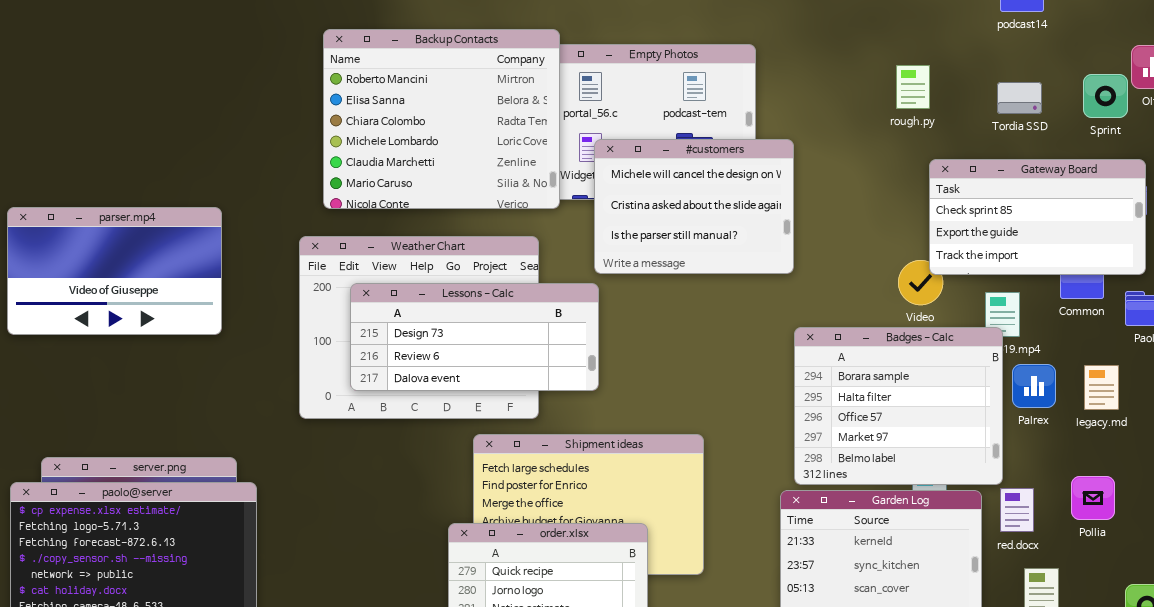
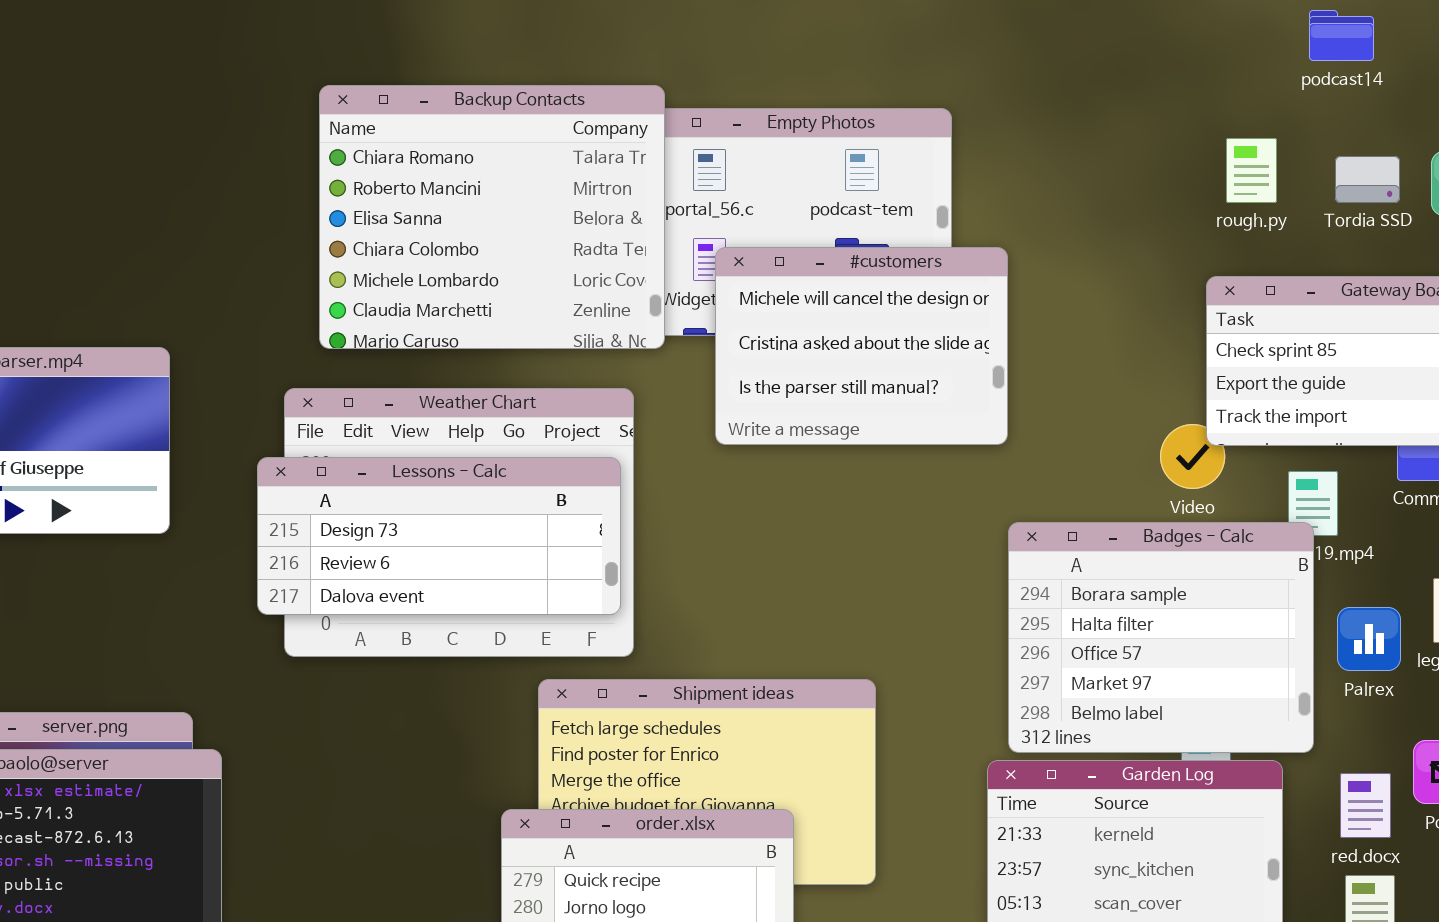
Backup Contacts: [323,29,560,209] -> [319,85,665,349], scrolled up 1 row
rough.py: [896,65,930,109] -> [1226,138,1277,203], moved
Tordia SSD: [997,82,1042,114] -> [1335,156,1400,203], moved
Lessons - Calc: [350,283,599,391] -> [257,457,621,615], moved
Palrex: [1012,364,1056,408] -> [1337,607,1401,671], moved
red.docx: [1000,488,1034,532] -> [1340,773,1391,838], moved

